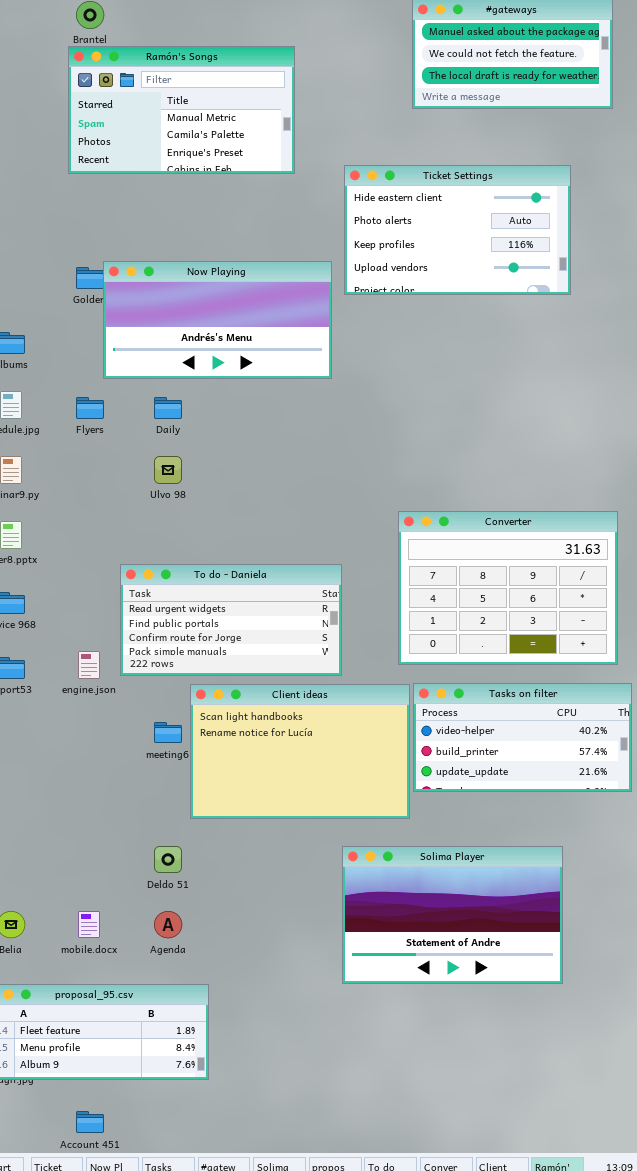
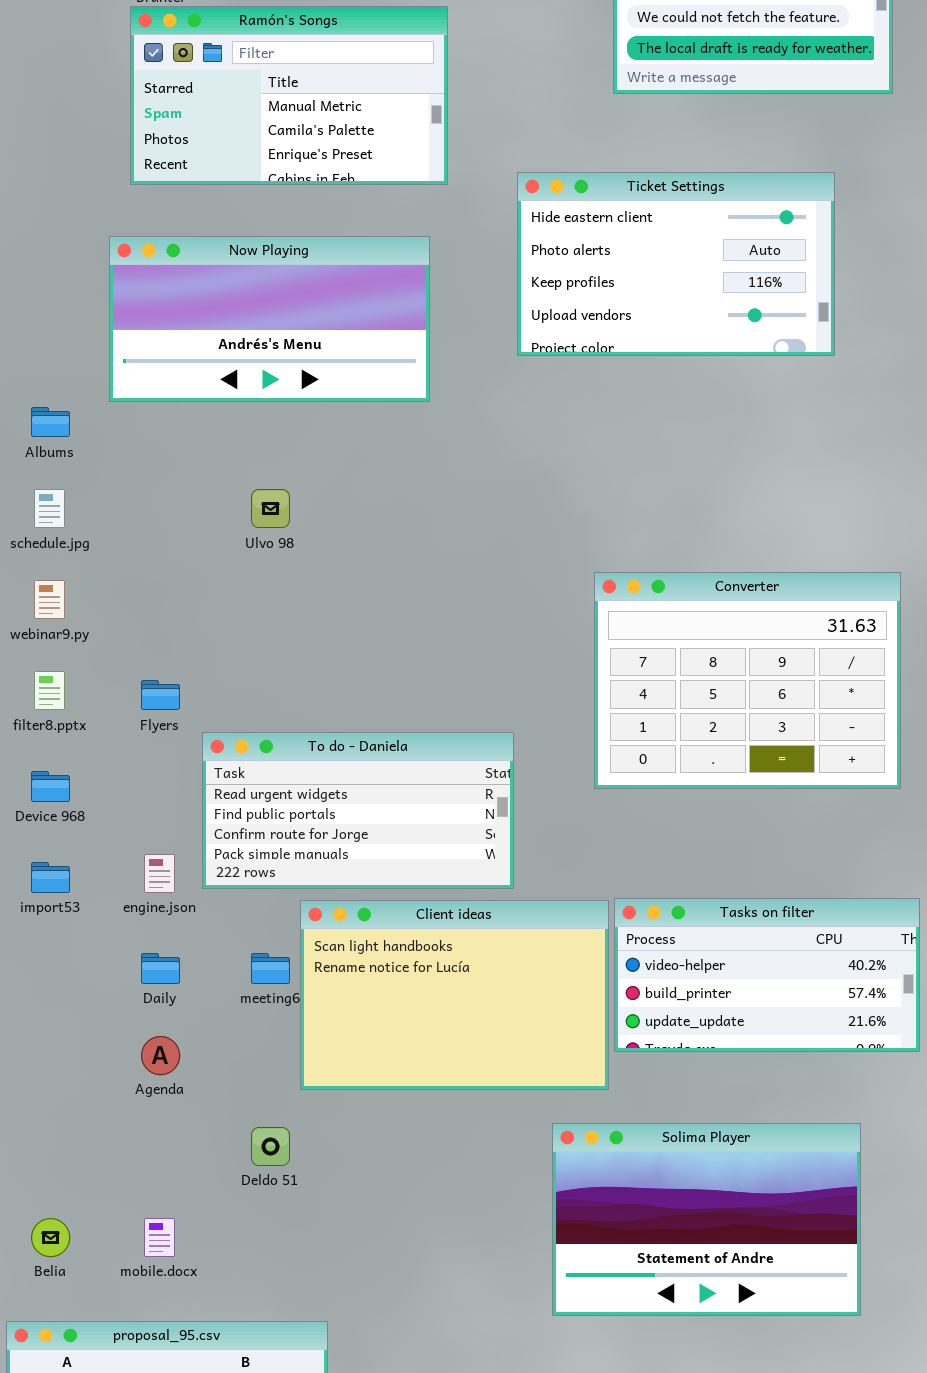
Now Playing: [103,261,332,379] -> [109,236,430,402], moved
Flyers: [76,397,104,419] -> [141,680,180,710], moved
Daily: [154,397,182,419] -> [141,953,180,984], moved
Ulvo 98: [154,456,182,484] -> [251,489,290,528], moved
Converter: [398,511,618,665] -> [594,572,901,789], moved
Solima Player: [342,846,563,984] -> [552,1123,861,1316], moved
Agenda: [154,911,182,938] -> [141,1036,180,1075], moved

